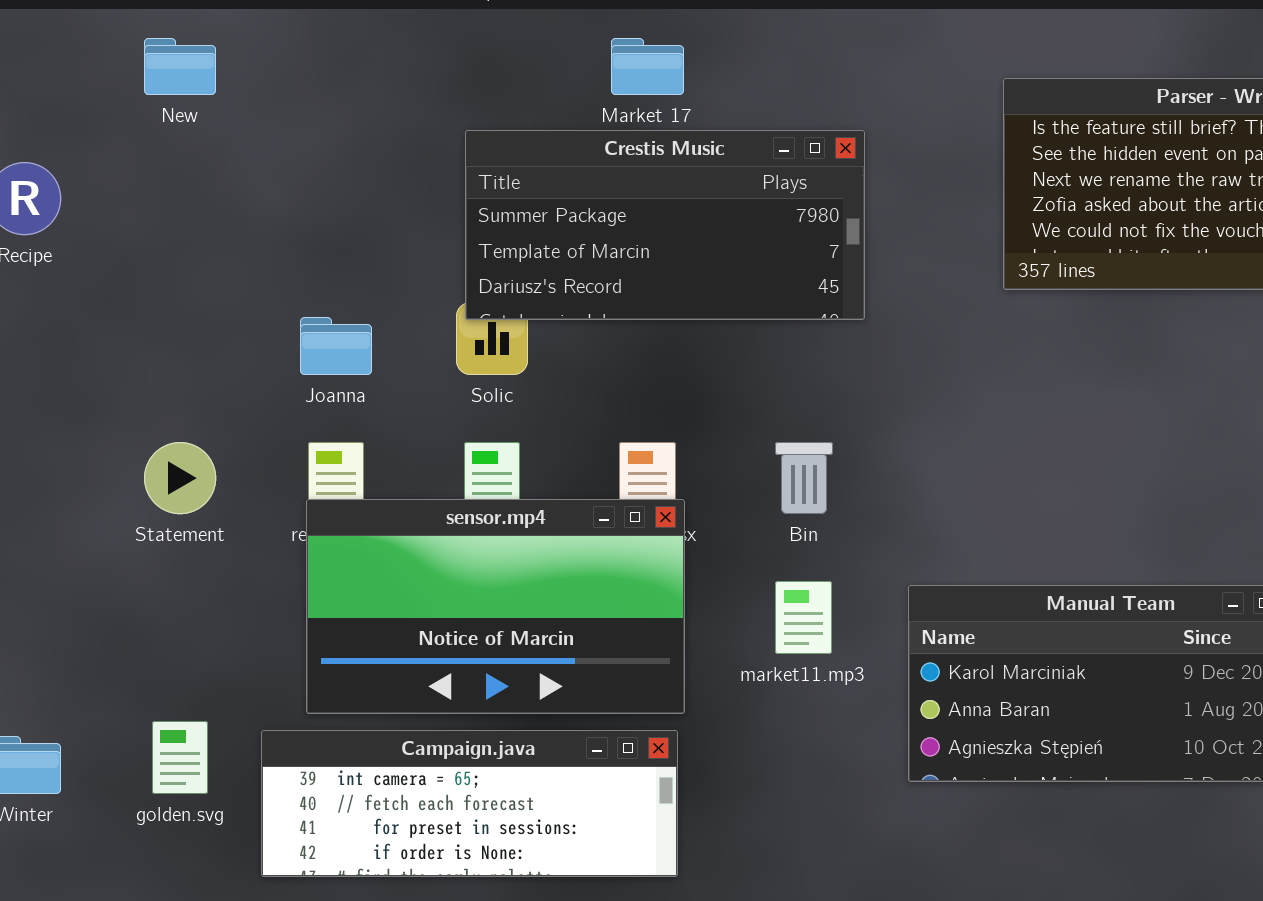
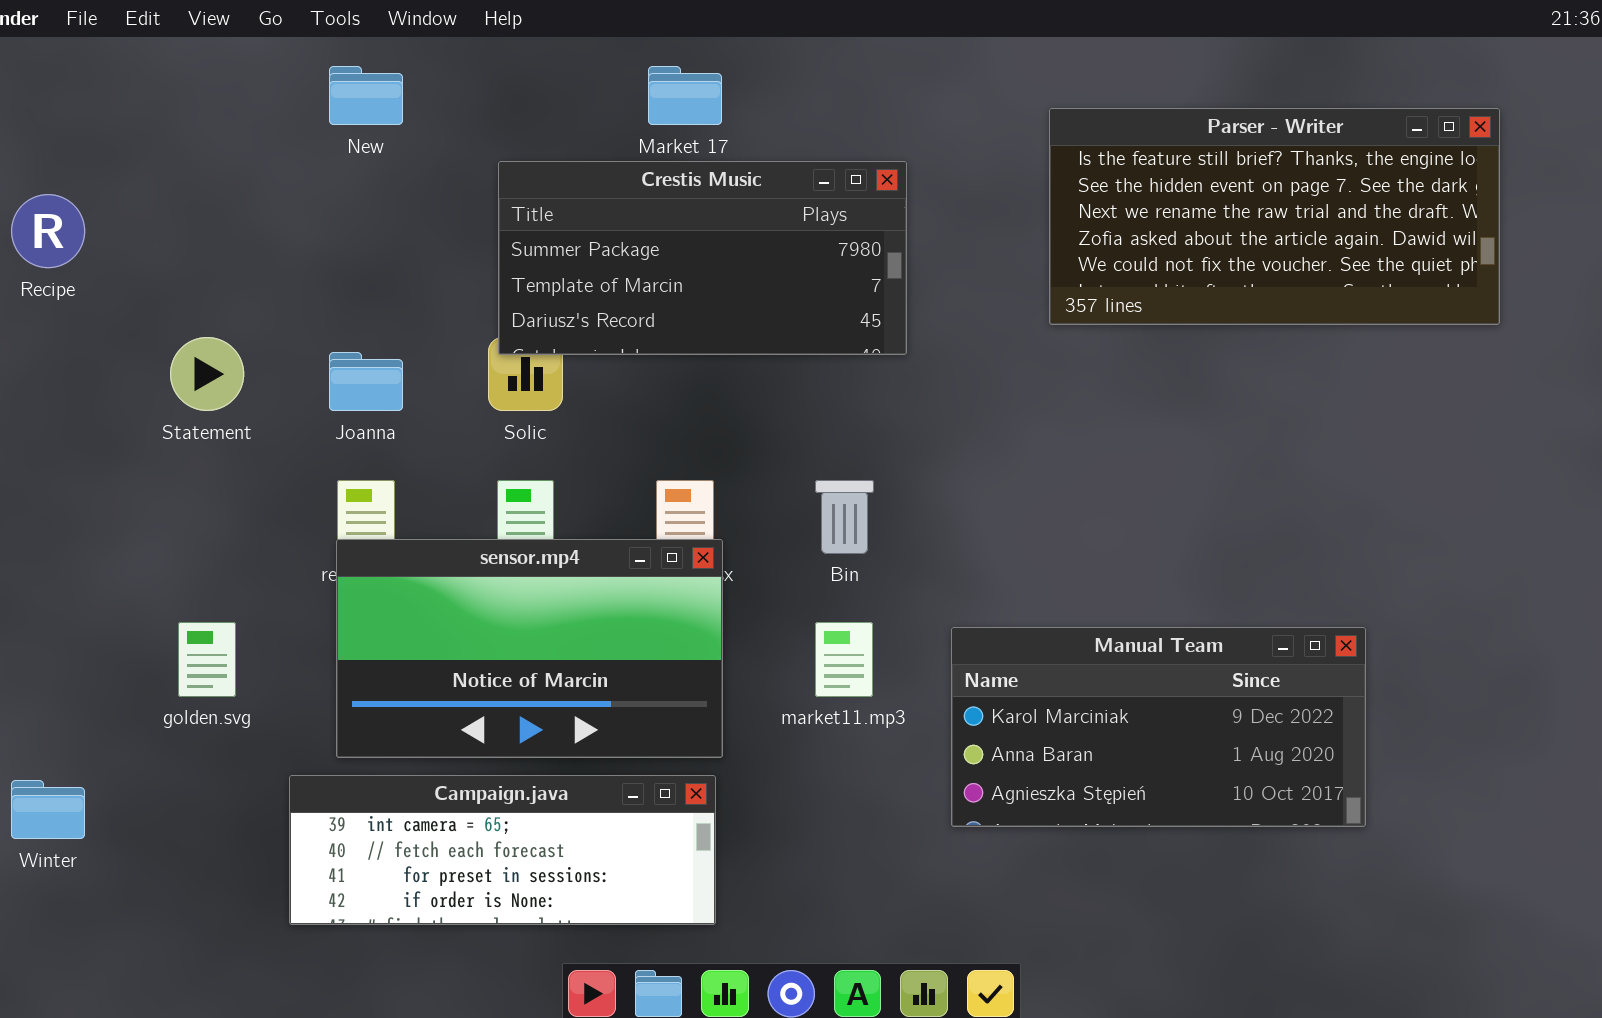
New: [144,38,216,95] -> [329,66,403,125], moved
Statement: [144,442,216,514] -> [170,337,244,411], moved
golden.svg: [152,721,208,794] -> [178,622,236,697], moved

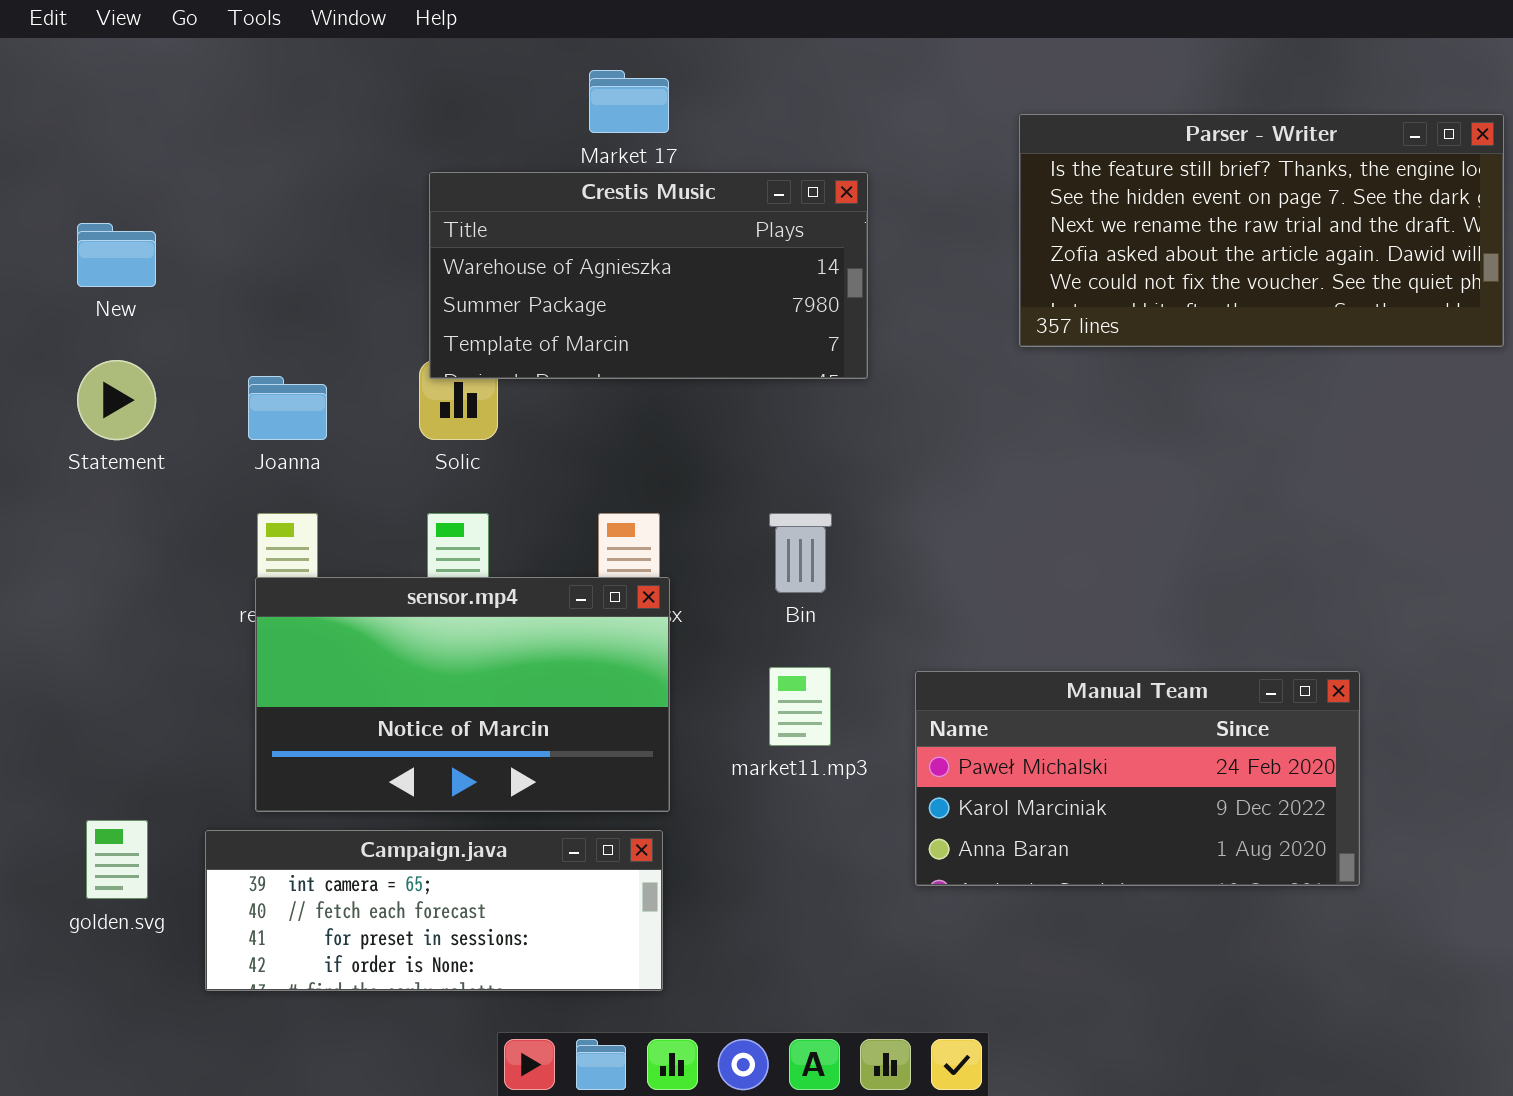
New: [329,66,403,125] -> [77,223,156,287], moved
Crestis Music: [498,161,907,355] -> [429,172,868,379], scrolled up 1 row
golden.svg: [178,622,236,697] -> [86,820,148,899], moved
Manual Team: [951,627,1366,827] -> [915,671,1360,886], scrolled up 1 row

